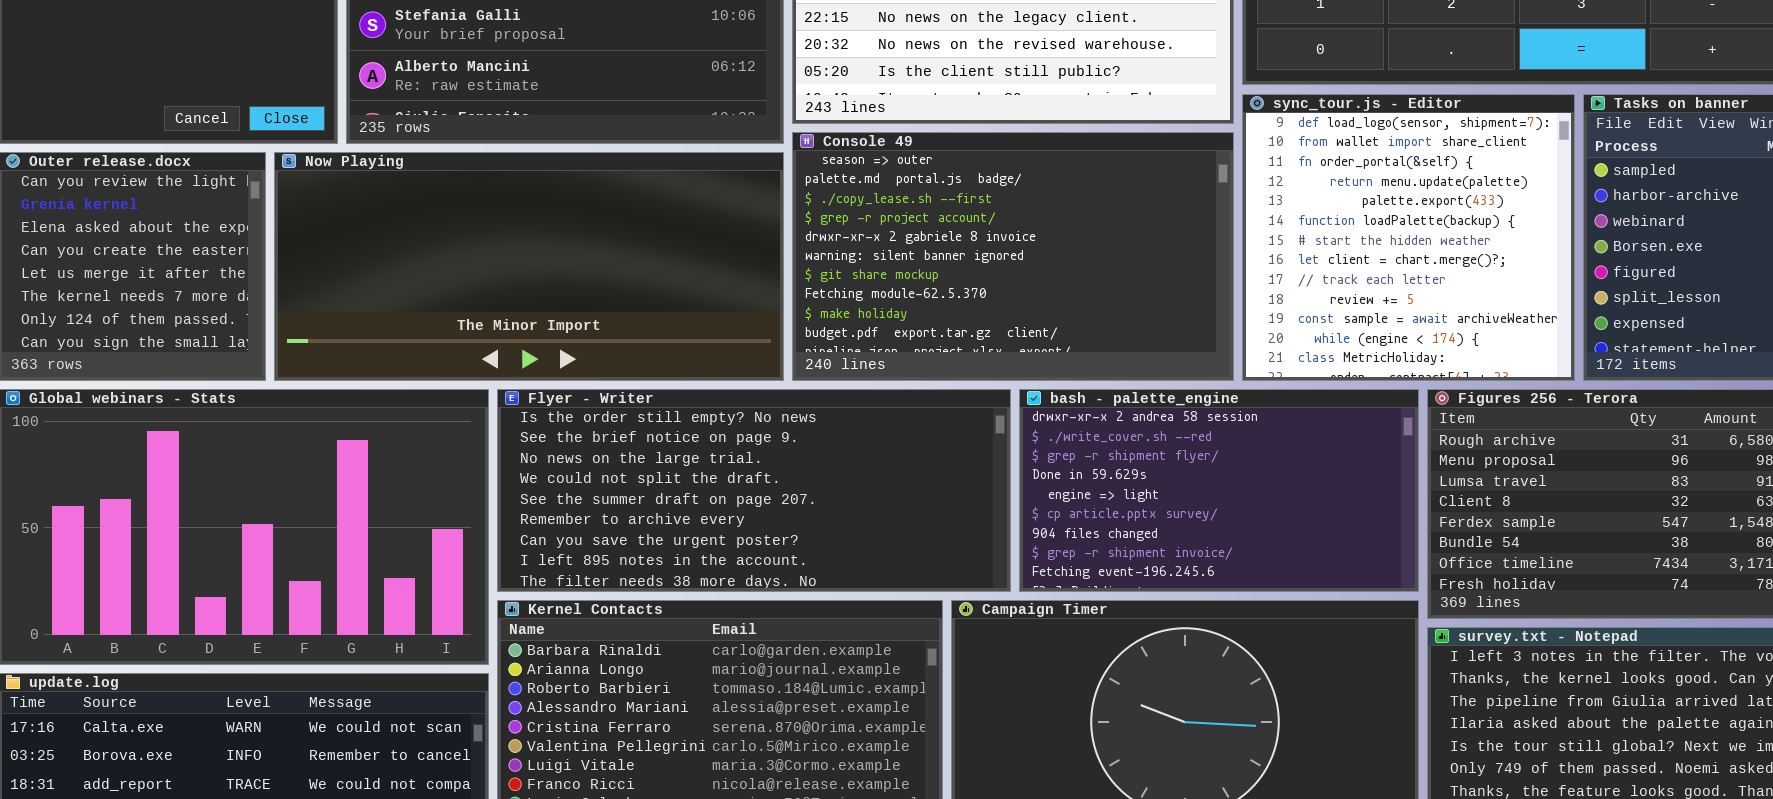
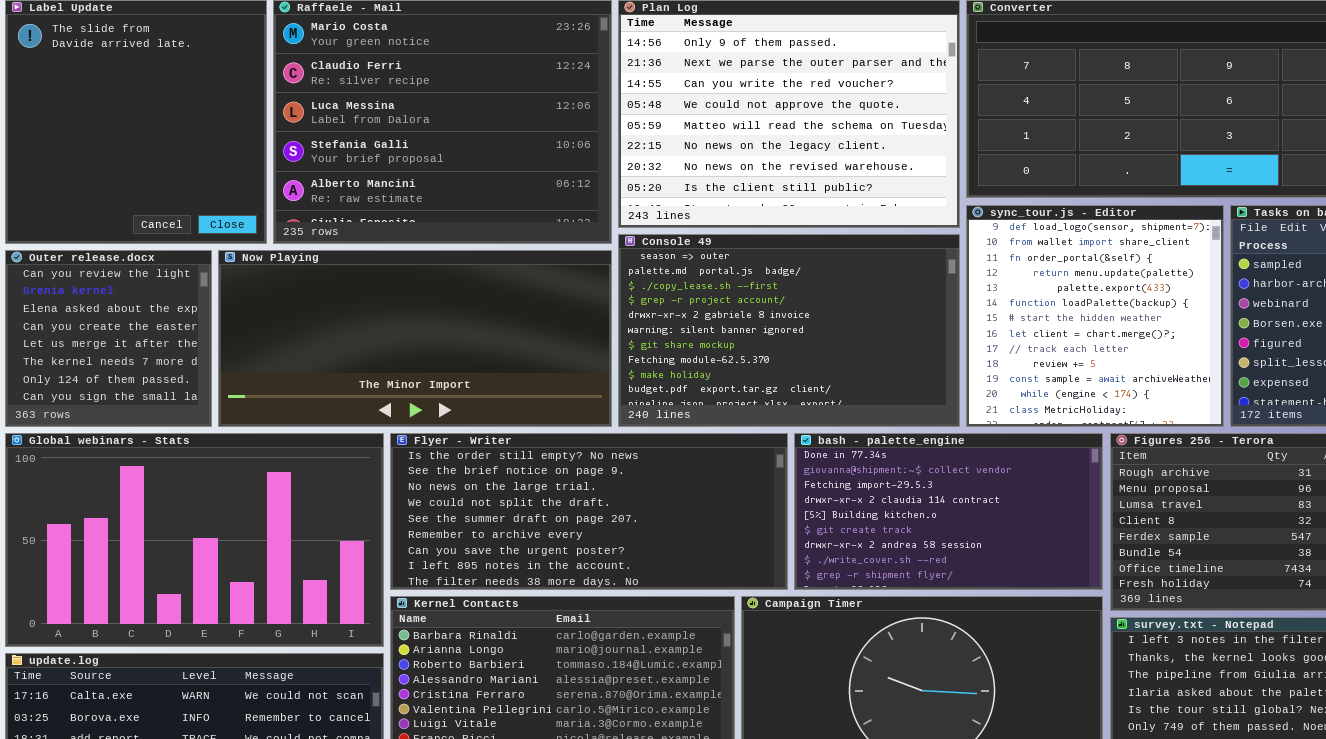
bash - palette_engine: [1019,389,1419,592] -> [794,433,1103,590], scrolled up 6 rows

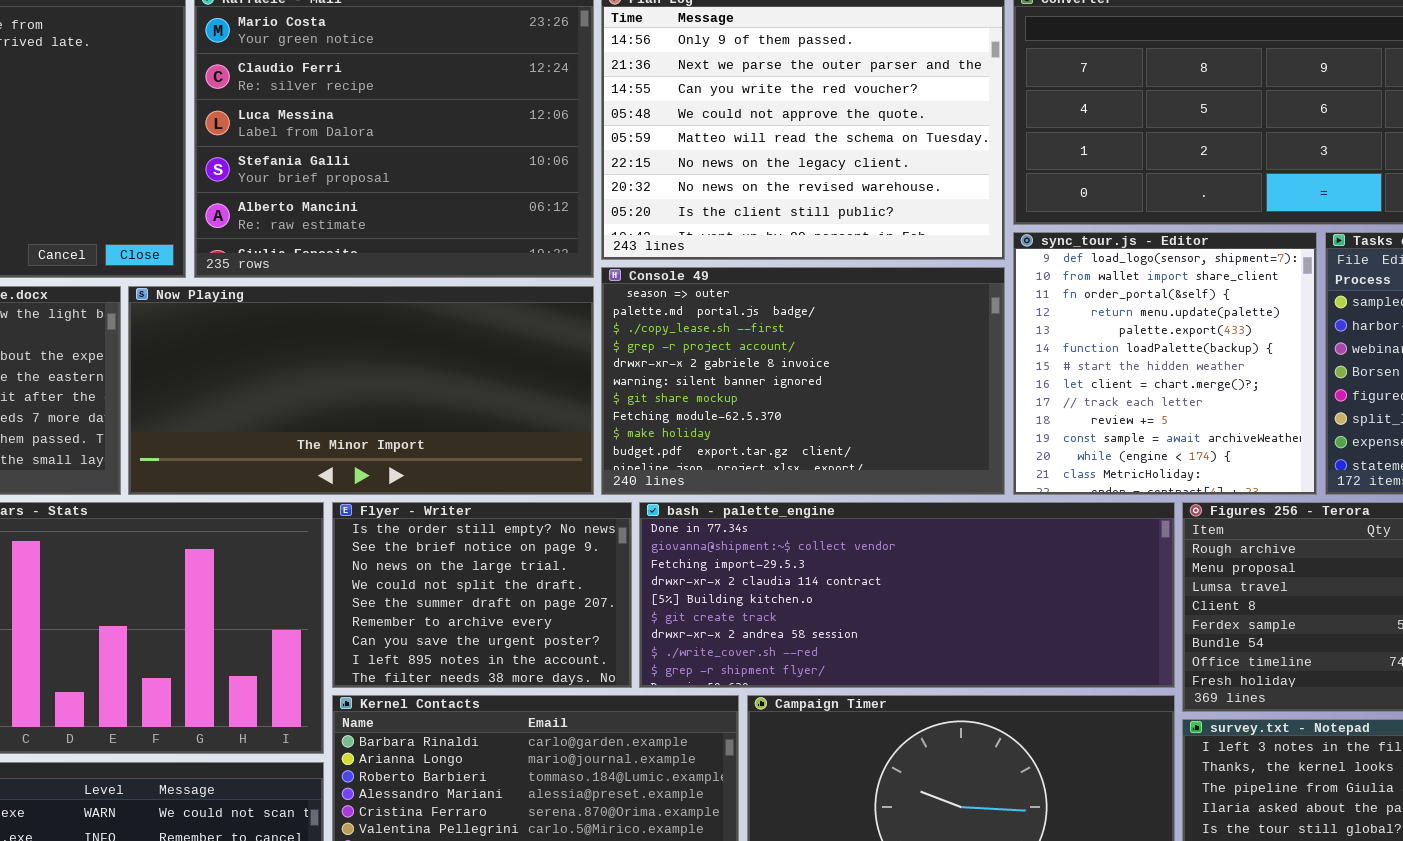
Flyer - Writer: [390,433,788,590] -> [332,502,632,688], resized
bash - palette_engine: [794,433,1103,590] -> [639,502,1175,688], resized

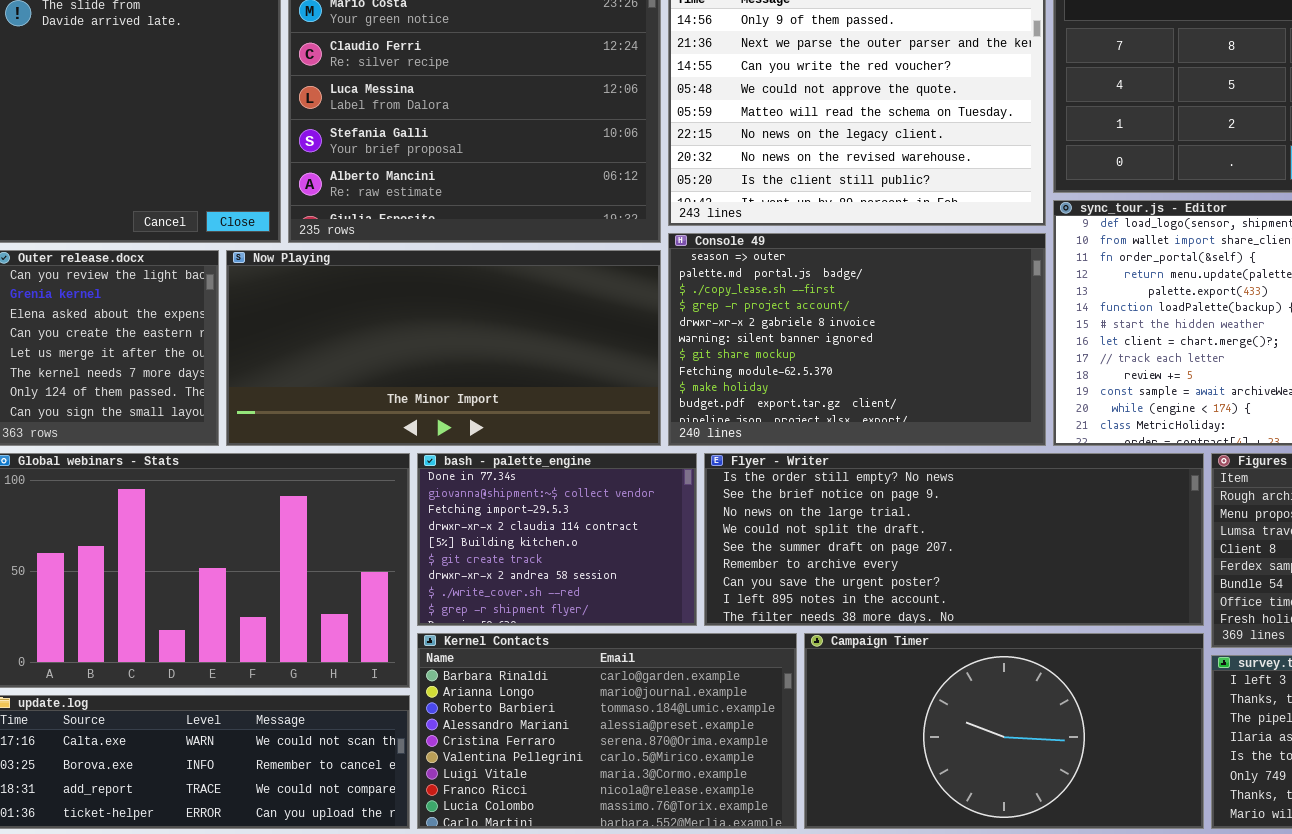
Flyer - Writer: [332,502,632,688] -> [704,453,1204,626], moved, resized
bash - palette_engine: [639,502,1175,688] -> [417,453,697,626], moved, resized

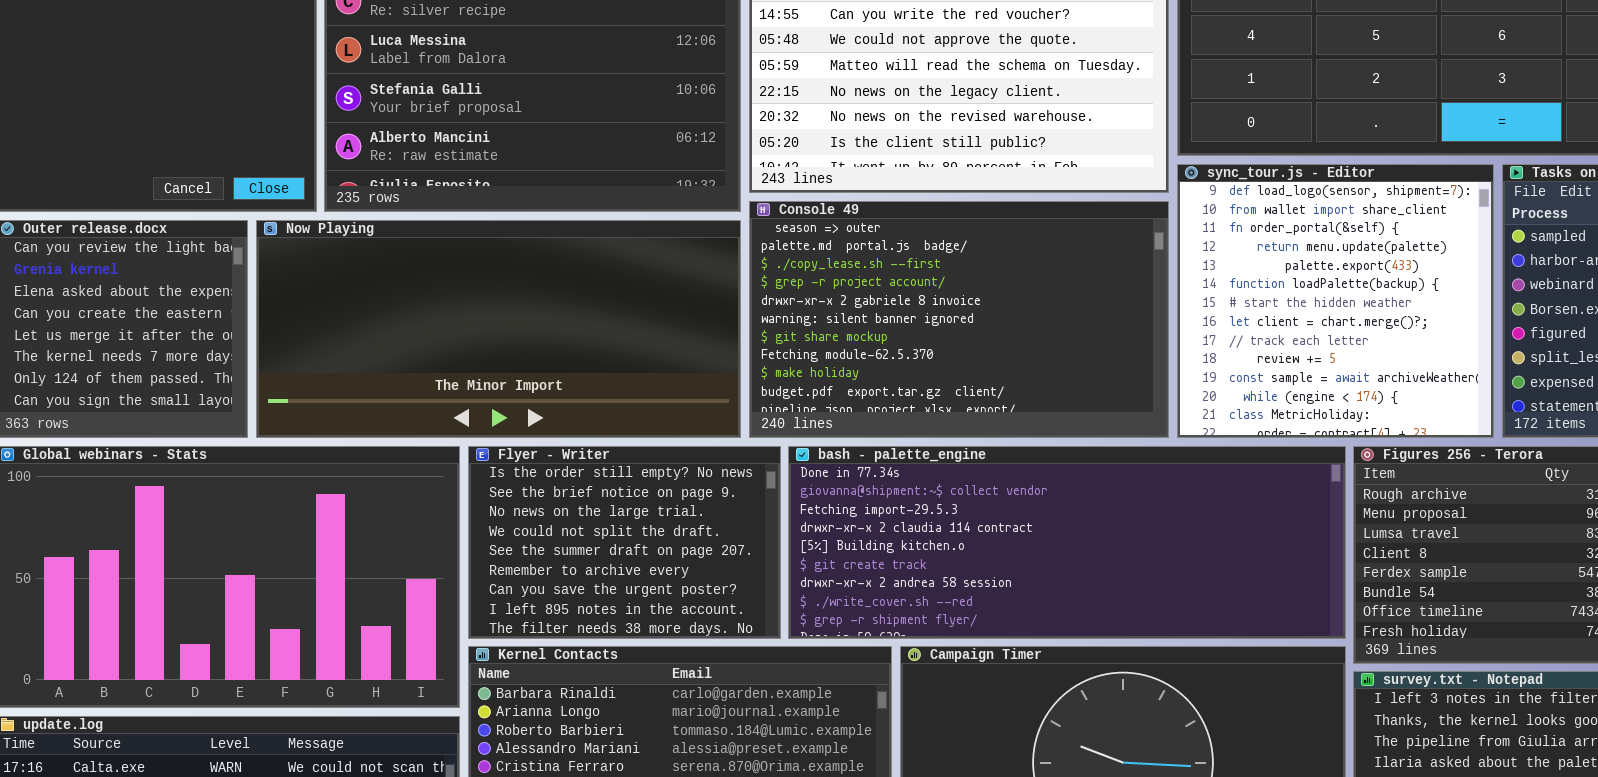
bash - palette_engine: [417,453,697,626] -> [788,446,1346,639], moved, resized
Flyer - Writer: [704,453,1204,626] -> [468,446,781,639], moved, resized

